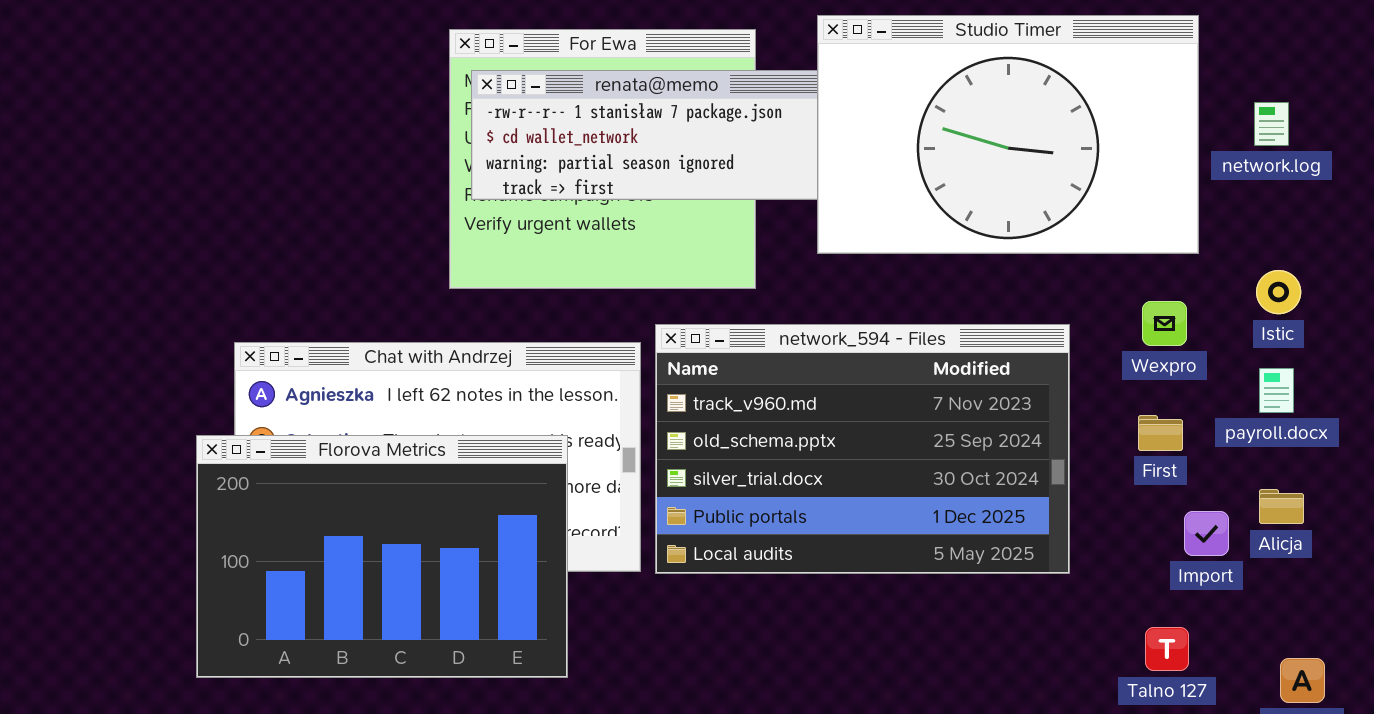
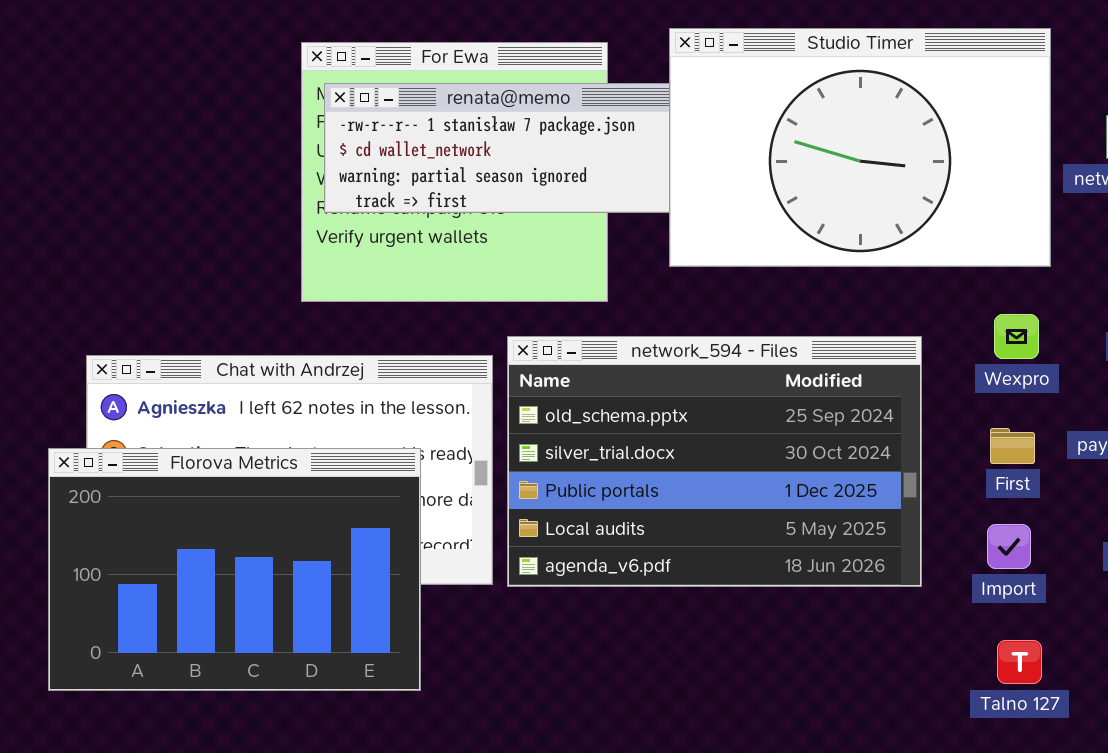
network_594 - Files: [655,324,1070,574] -> [507,336,922,587], scrolled down 1 row
Import: [1184,511,1229,556] -> [987,524,1031,569], moved

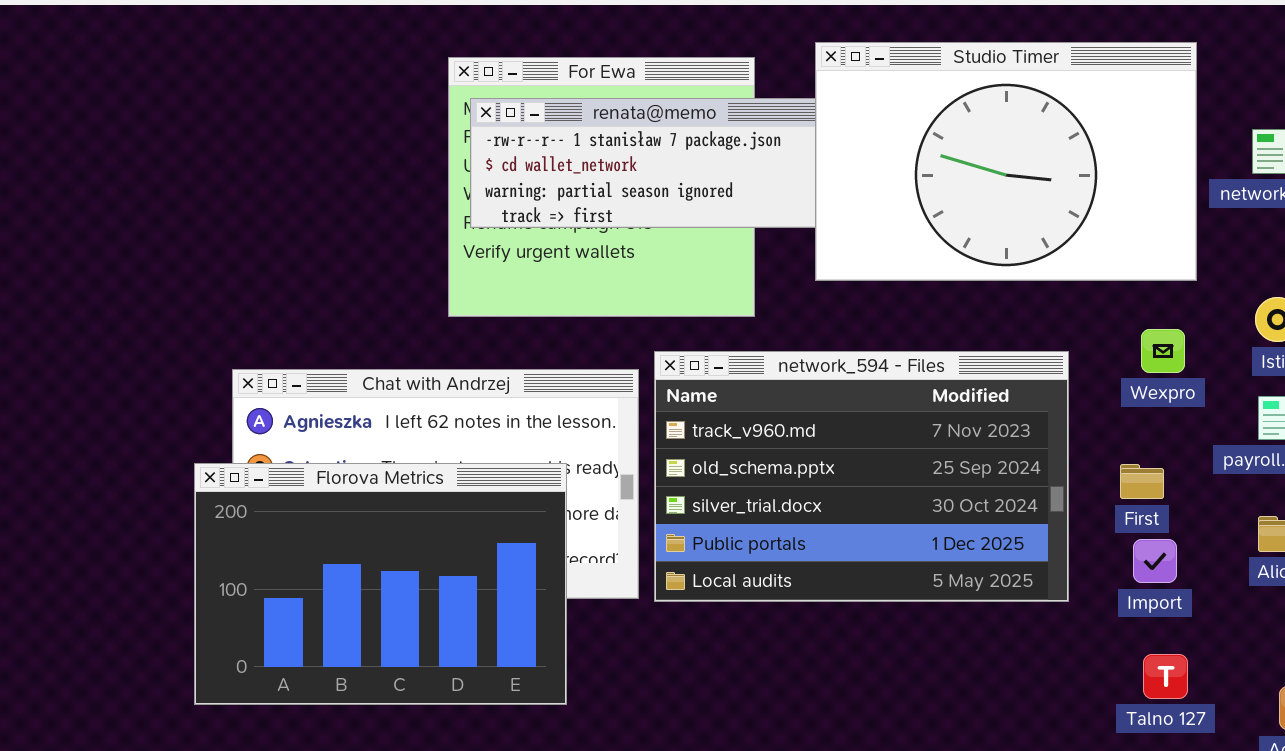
network_594 - Files: [507,336,922,587] -> [654,351,1069,602], scrolled up 1 row
First: [990,428,1035,464] -> [1120,464,1164,499], moved

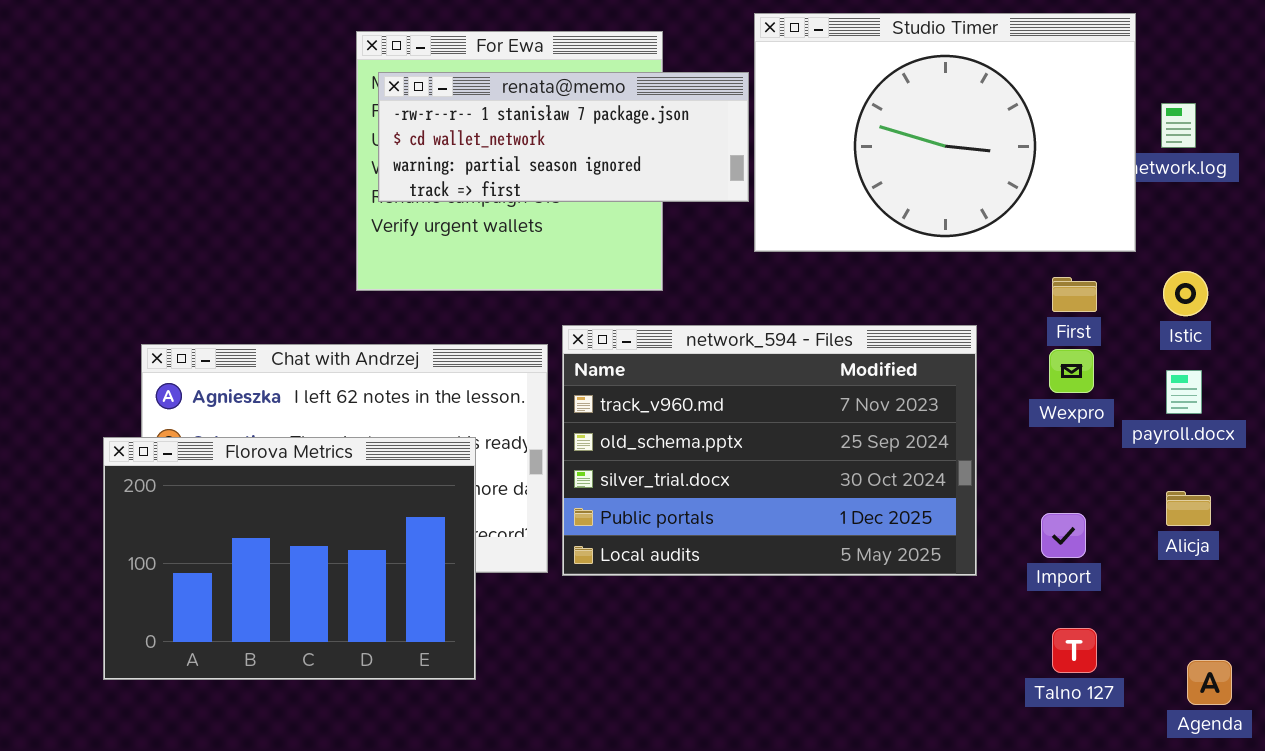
Studio Timer: [815,42,1197,281] -> [754,13,1136,252], moved
Wexpro: [1141,329,1185,373] -> [1049,349,1094,393], moved
First: [1120,464,1164,499] -> [1052,277,1097,312], moved

